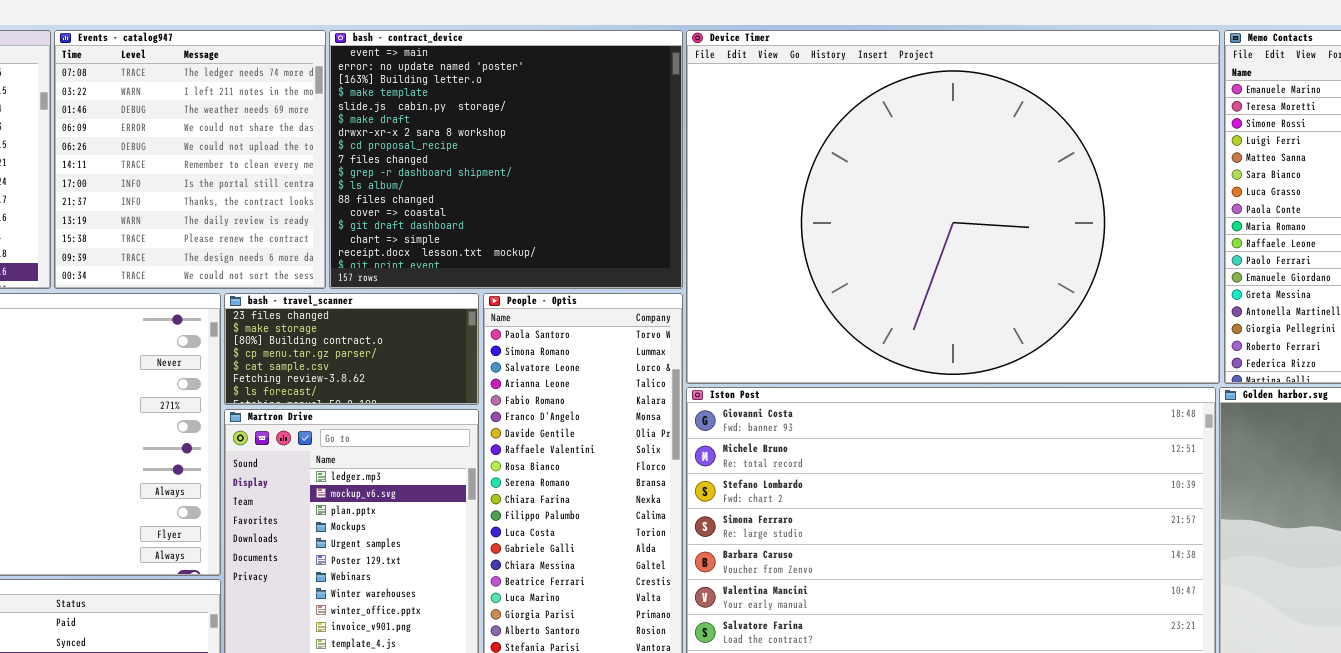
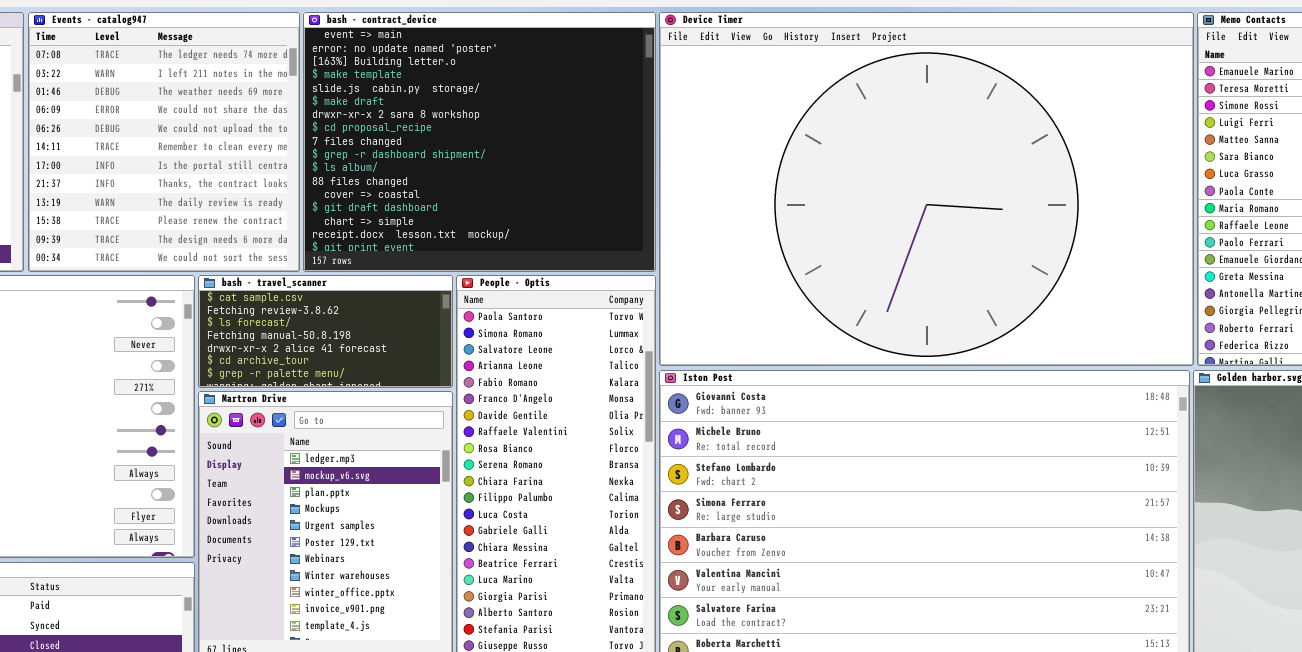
bash - travel_scanner: [224,293,479,405] -> [198,275,453,388], scrolled down 4 rows

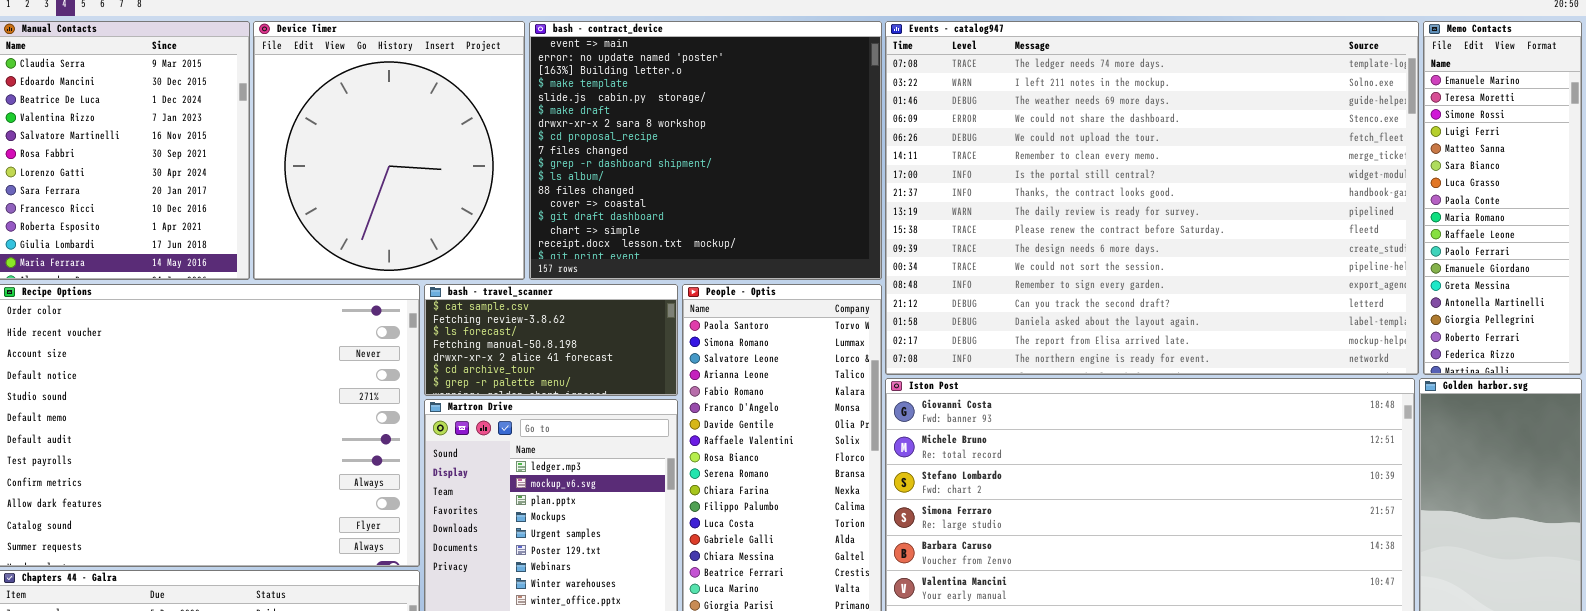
Events - catalog947: [28,12,300,272] -> [885,21,1419,375], moved, resized
Device Timer: [659,12,1194,366] -> [253,21,525,280], moved, resized

